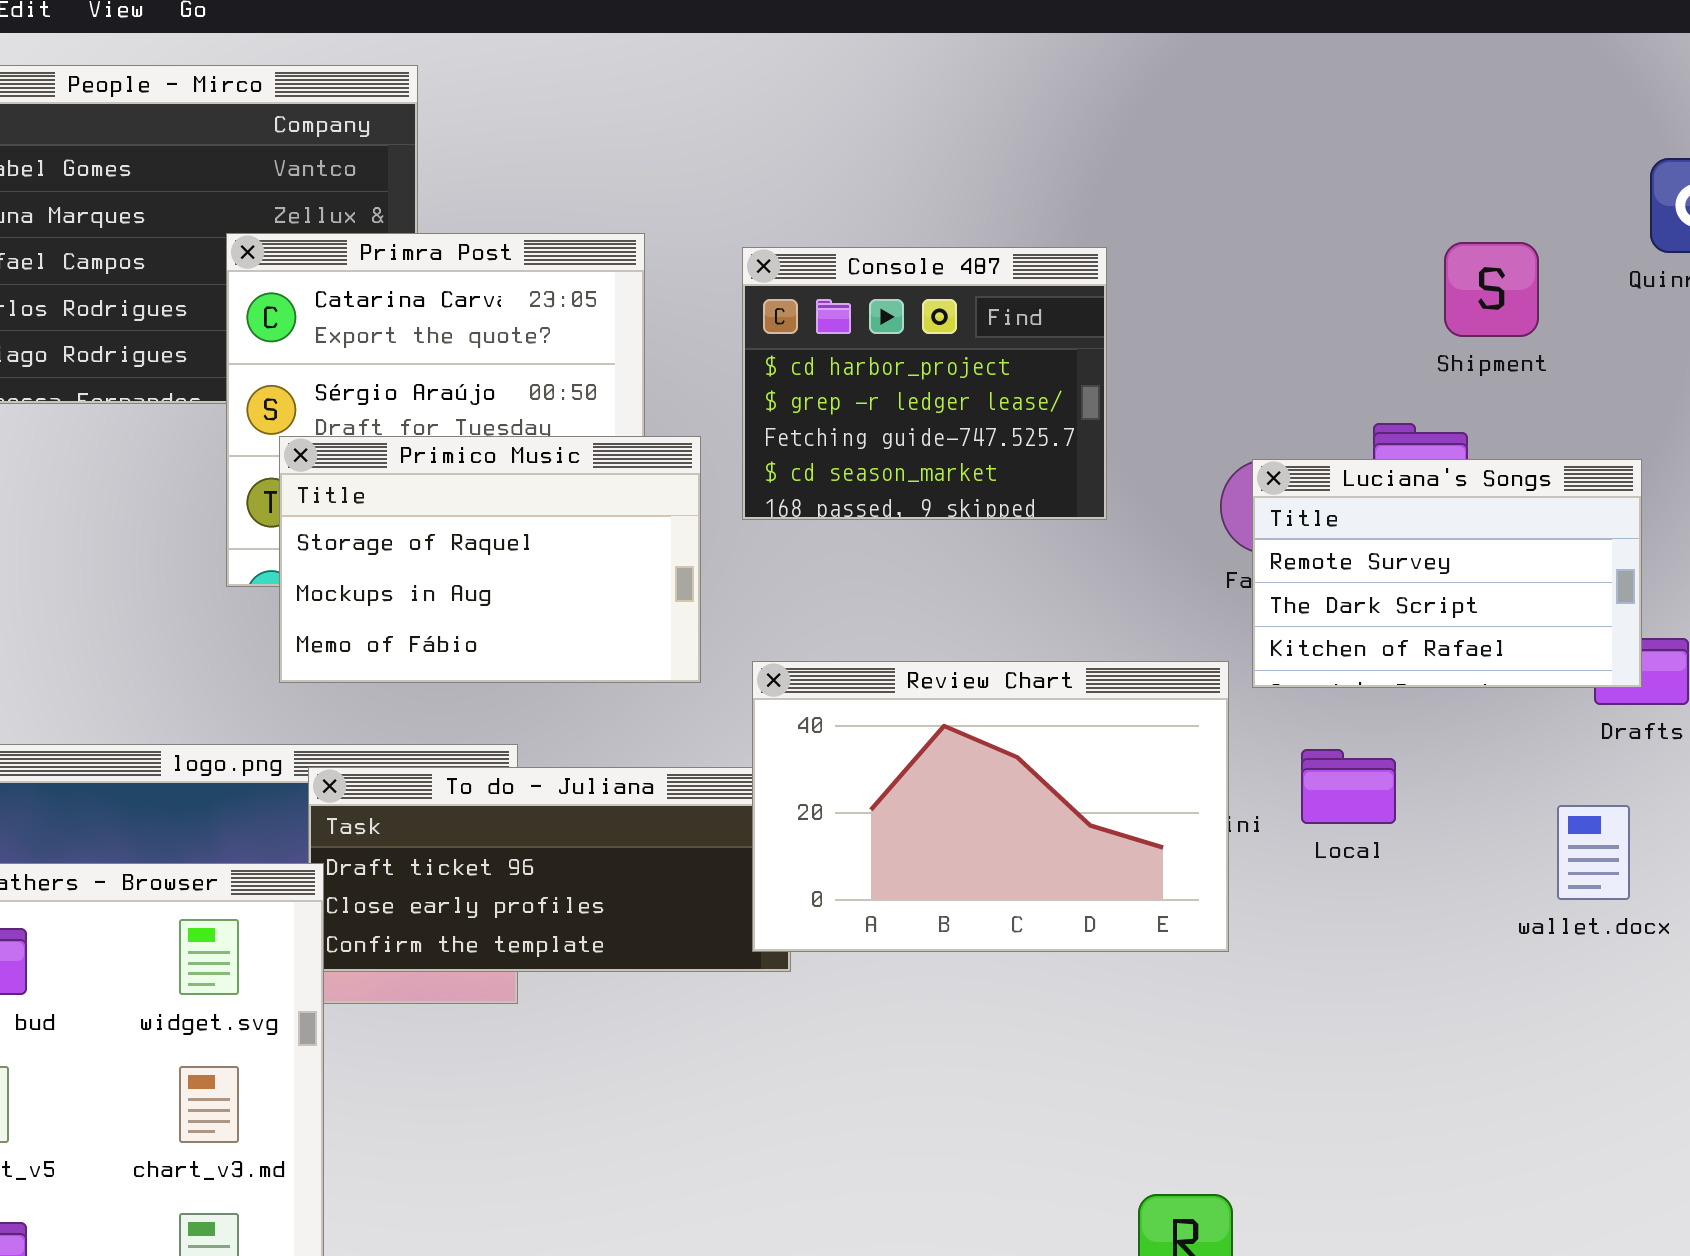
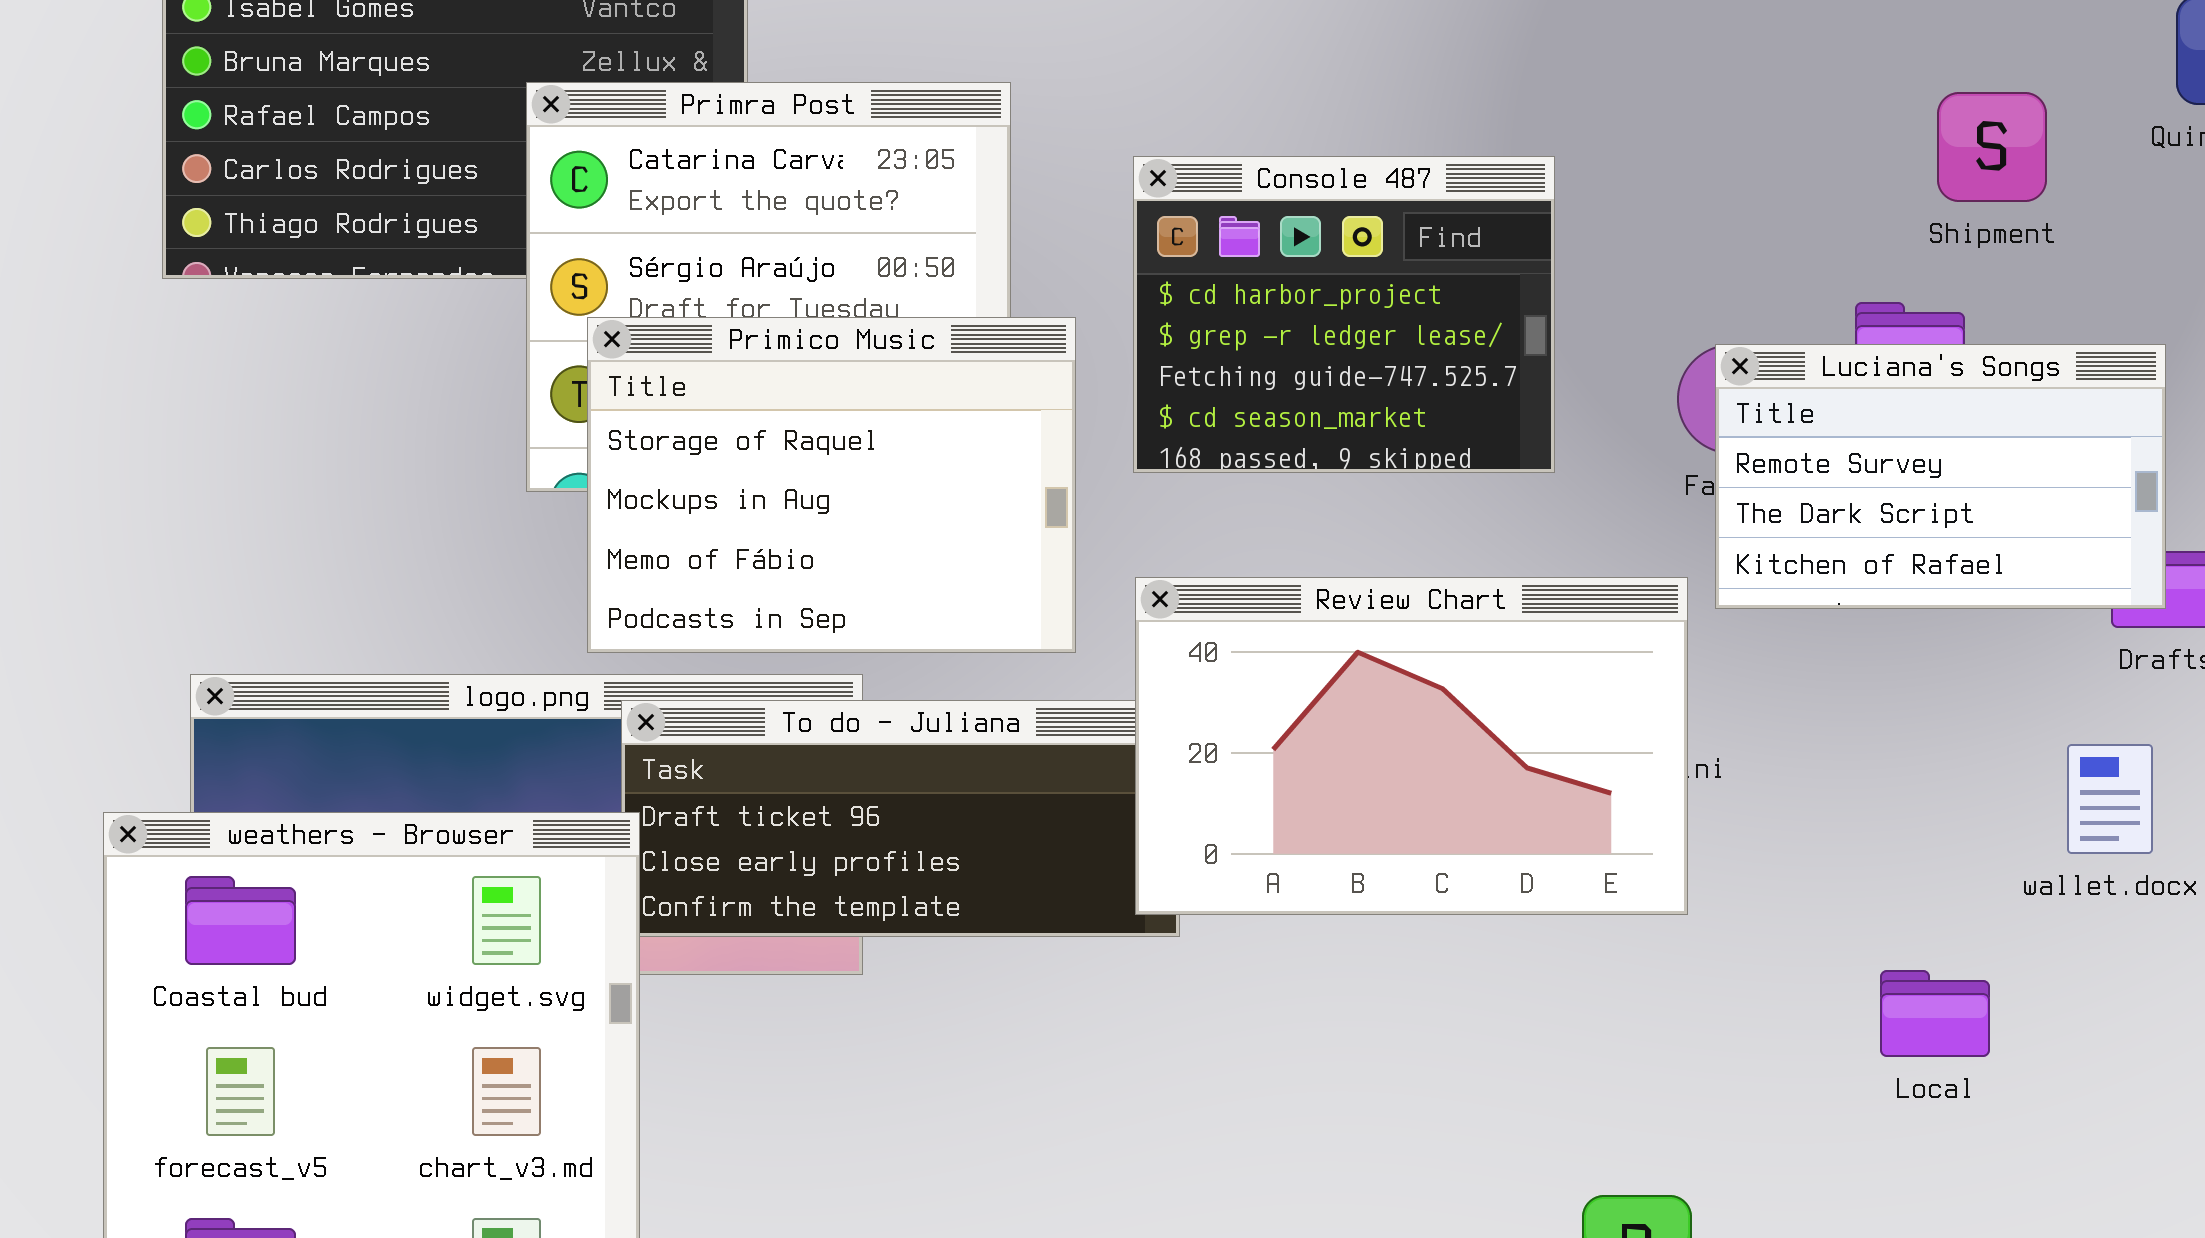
Console 487: [742,247,1107,520] -> [1133,156,1555,473], moved
Primico Music: [279,436,701,683] -> [587,317,1076,653], resized
Local: [1301,749,1396,824] -> [1880,970,1990,1057], moved

